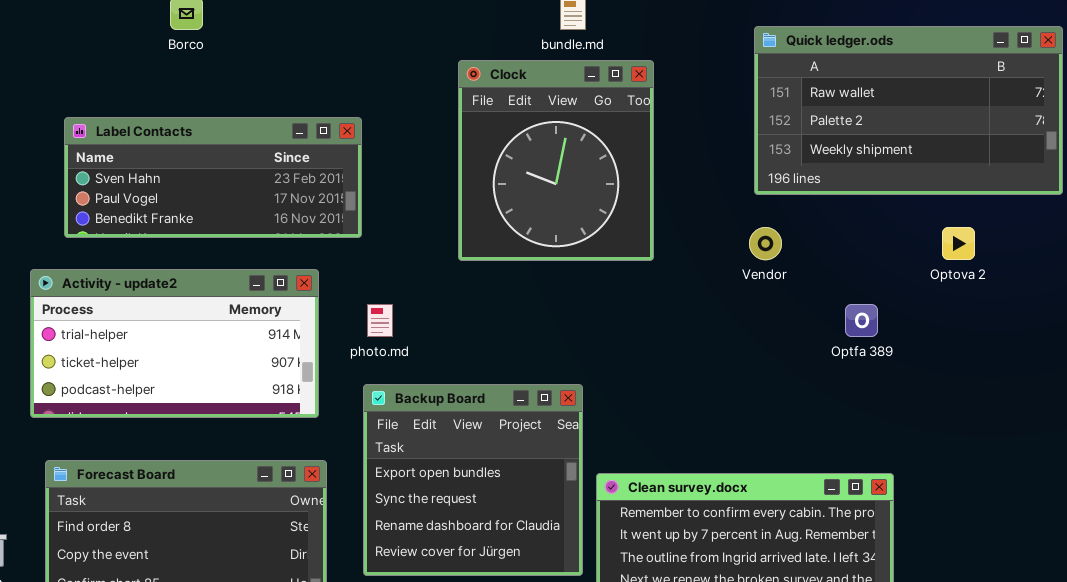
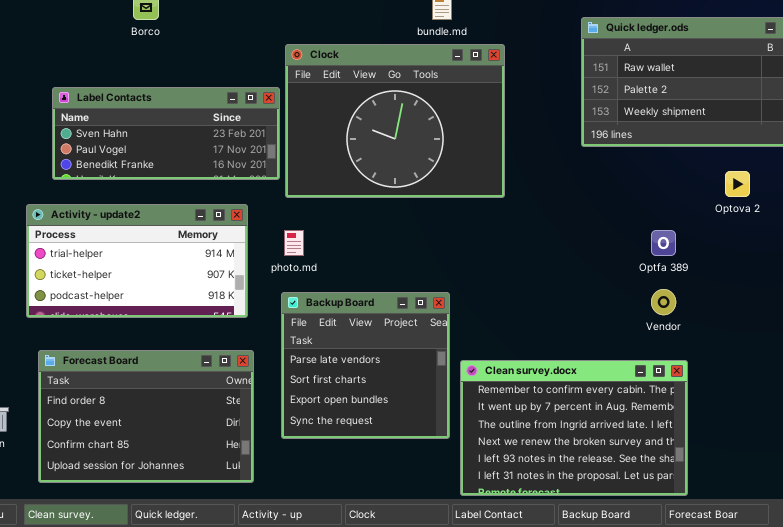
Clock: [458,60,654,261] -> [285,44,505,198], resized
Vendor: [749,227,782,260] -> [651,289,676,315], moved
Backup Board: [363,384,583,576] -> [281,292,450,439], scrolled up 2 rows

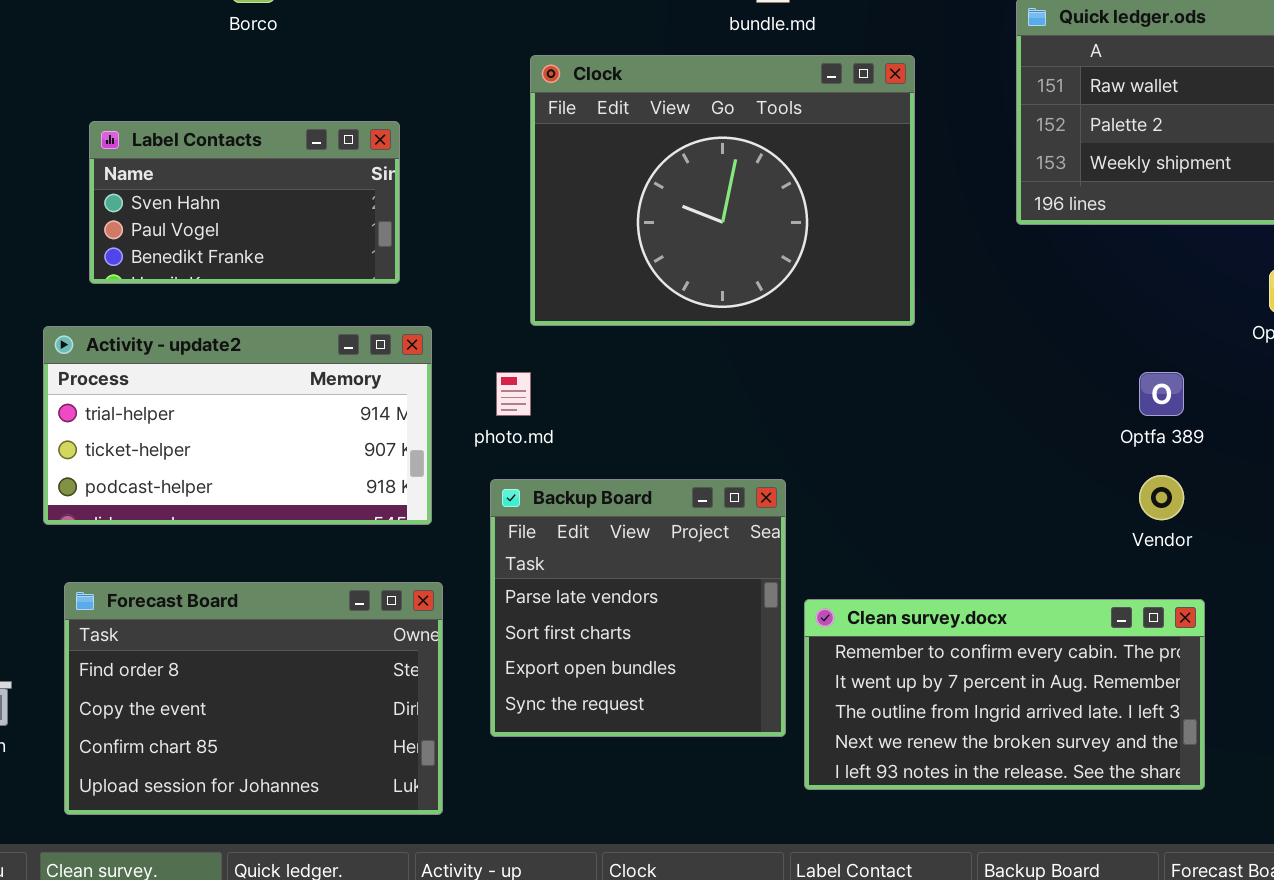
Clock: [285,44,505,198] -> [530,55,915,326], moved
Label Contacts: [52,87,280,180] -> [89,121,400,284], resized
Clean survey.docx: [460,360,688,496] -> [804,599,1205,790], resized

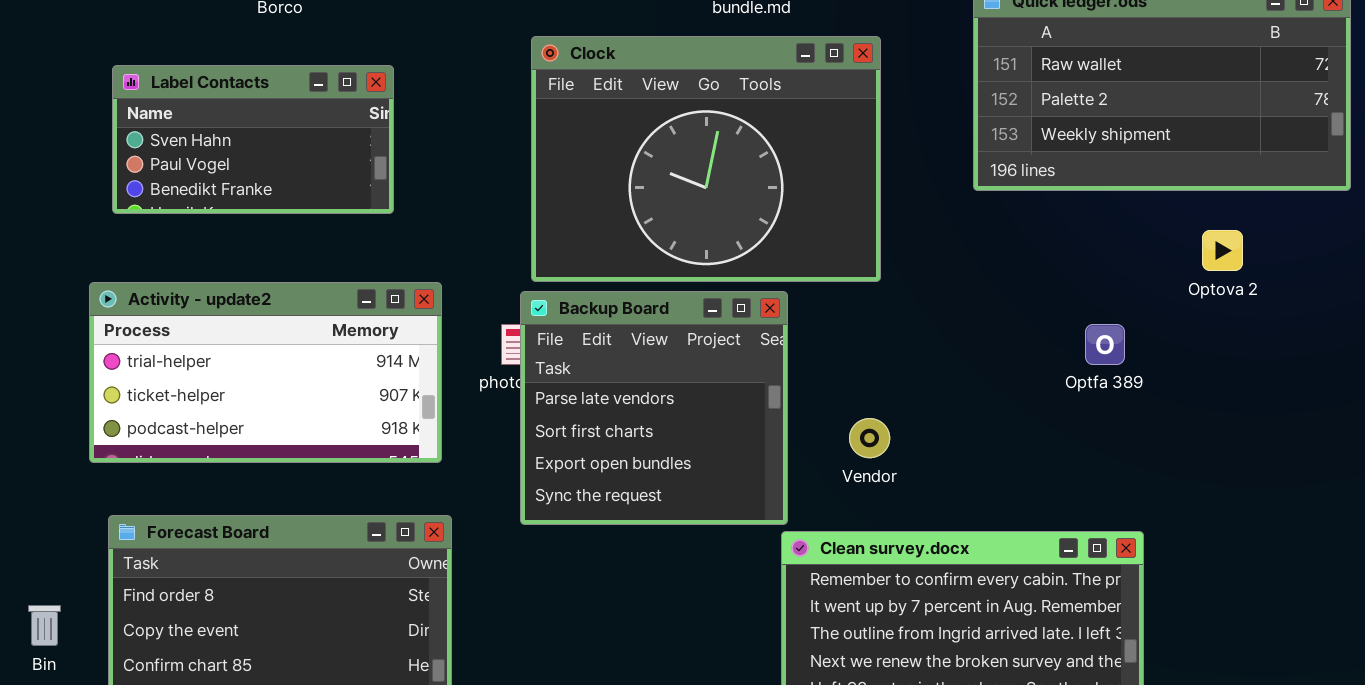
Label Contacts: [89,121,400,284] -> [112,65,394,214], moved
Vendor: [1139,475,1184,520] -> [849,418,890,458], moved
Backup Board: [490,479,786,737] -> [520,291,788,525], moved

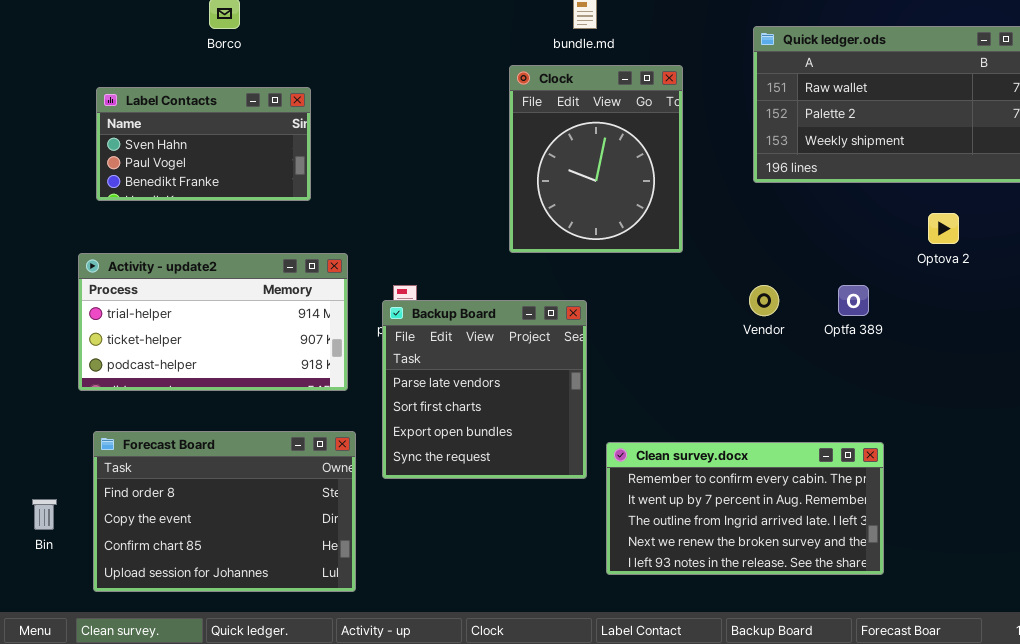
Clock: [531,36,881,282] -> [509,65,683,253], resized
Backup Board: [520,291,788,525] -> [382,300,587,479], moved
Vendor: [849,418,890,458] -> [749,285,779,316], moved

